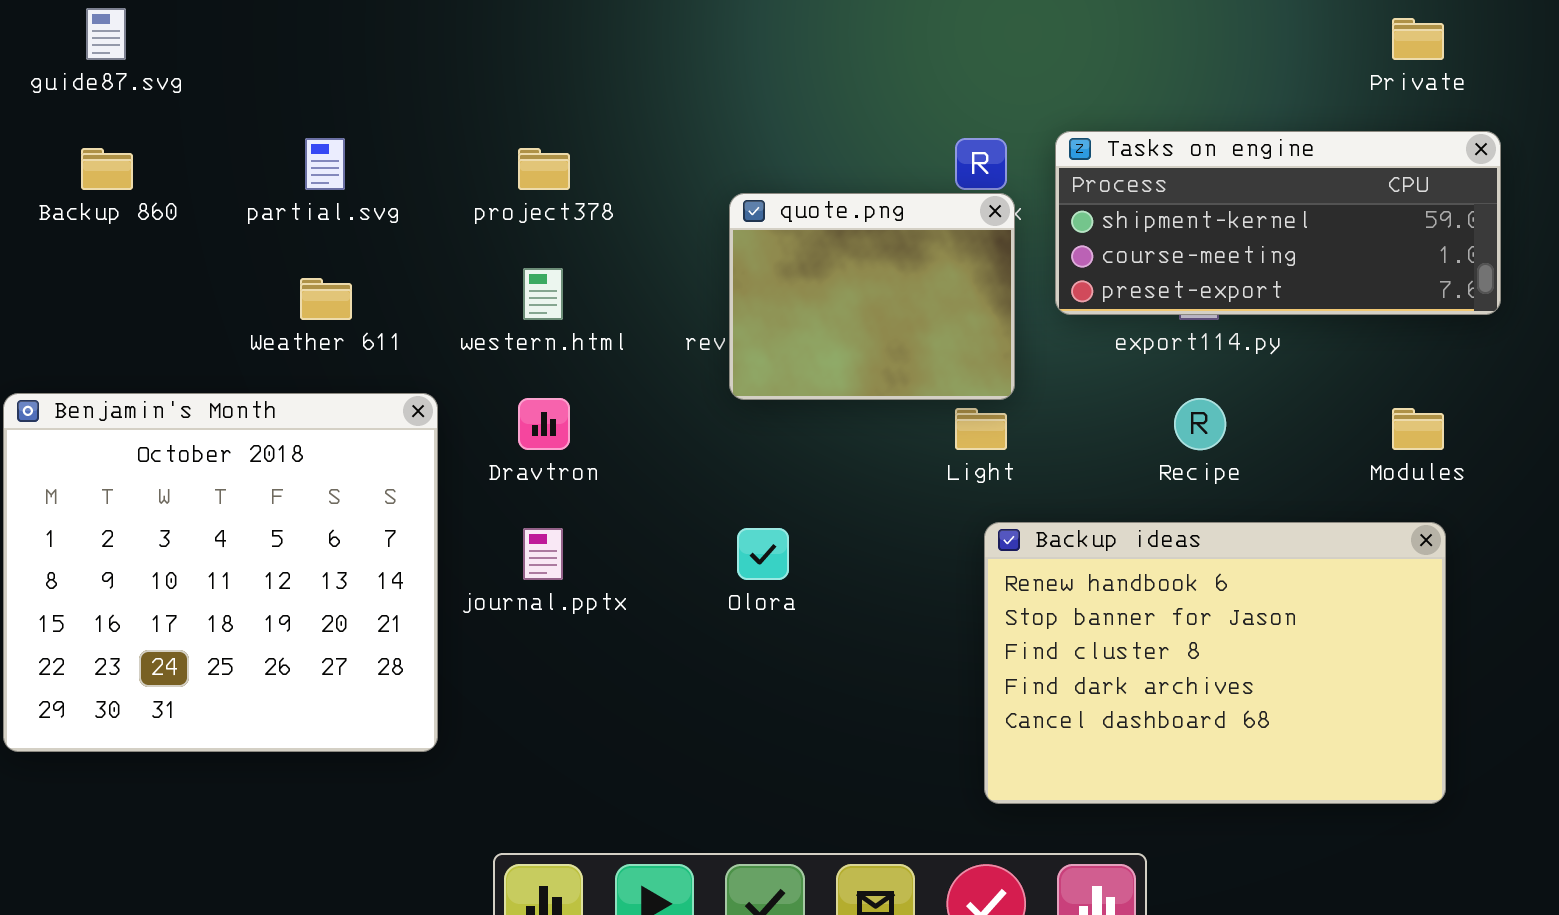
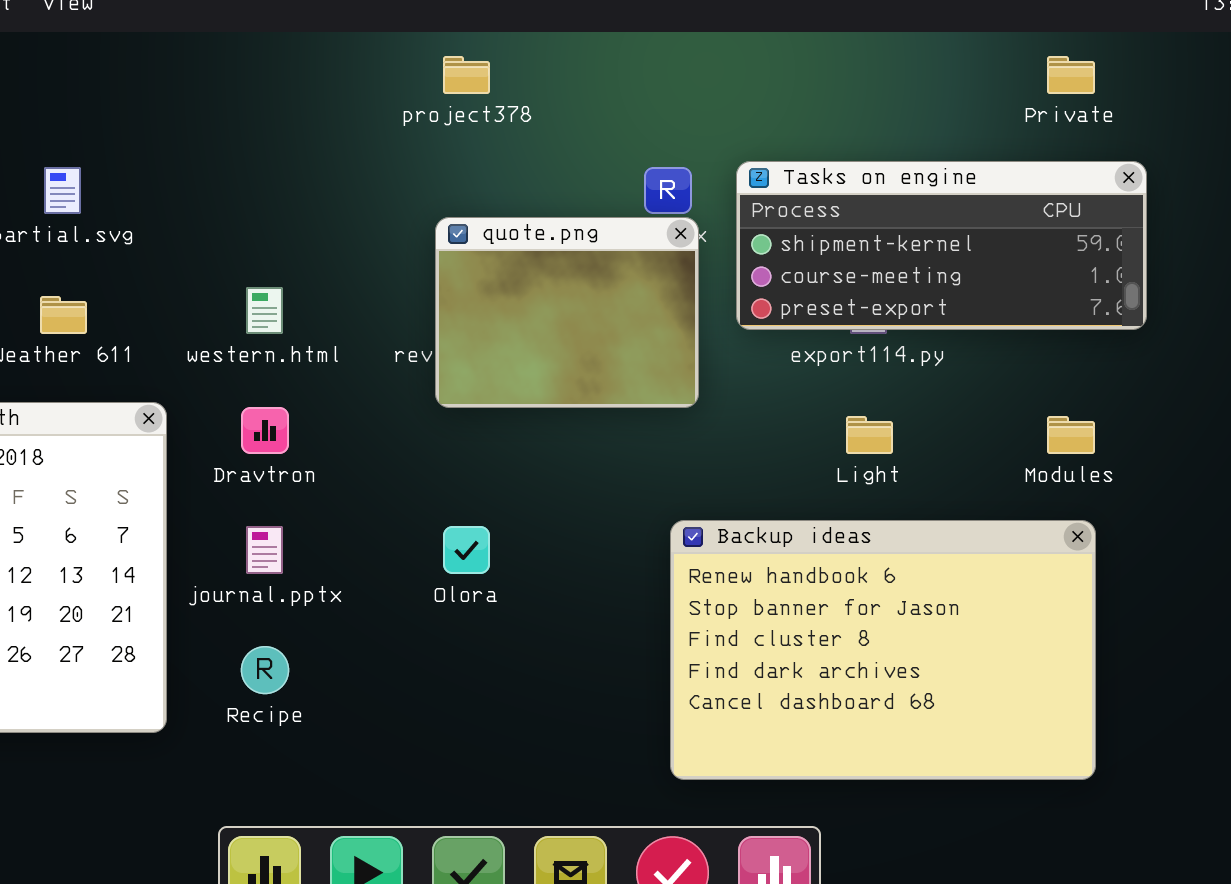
project378: [518,148,570,190] -> [443,56,490,94], moved
Recipe: [1174,398,1226,450] -> [241,646,289,694], moved
Light: [955,408,1007,450] -> [846,416,893,454], moved

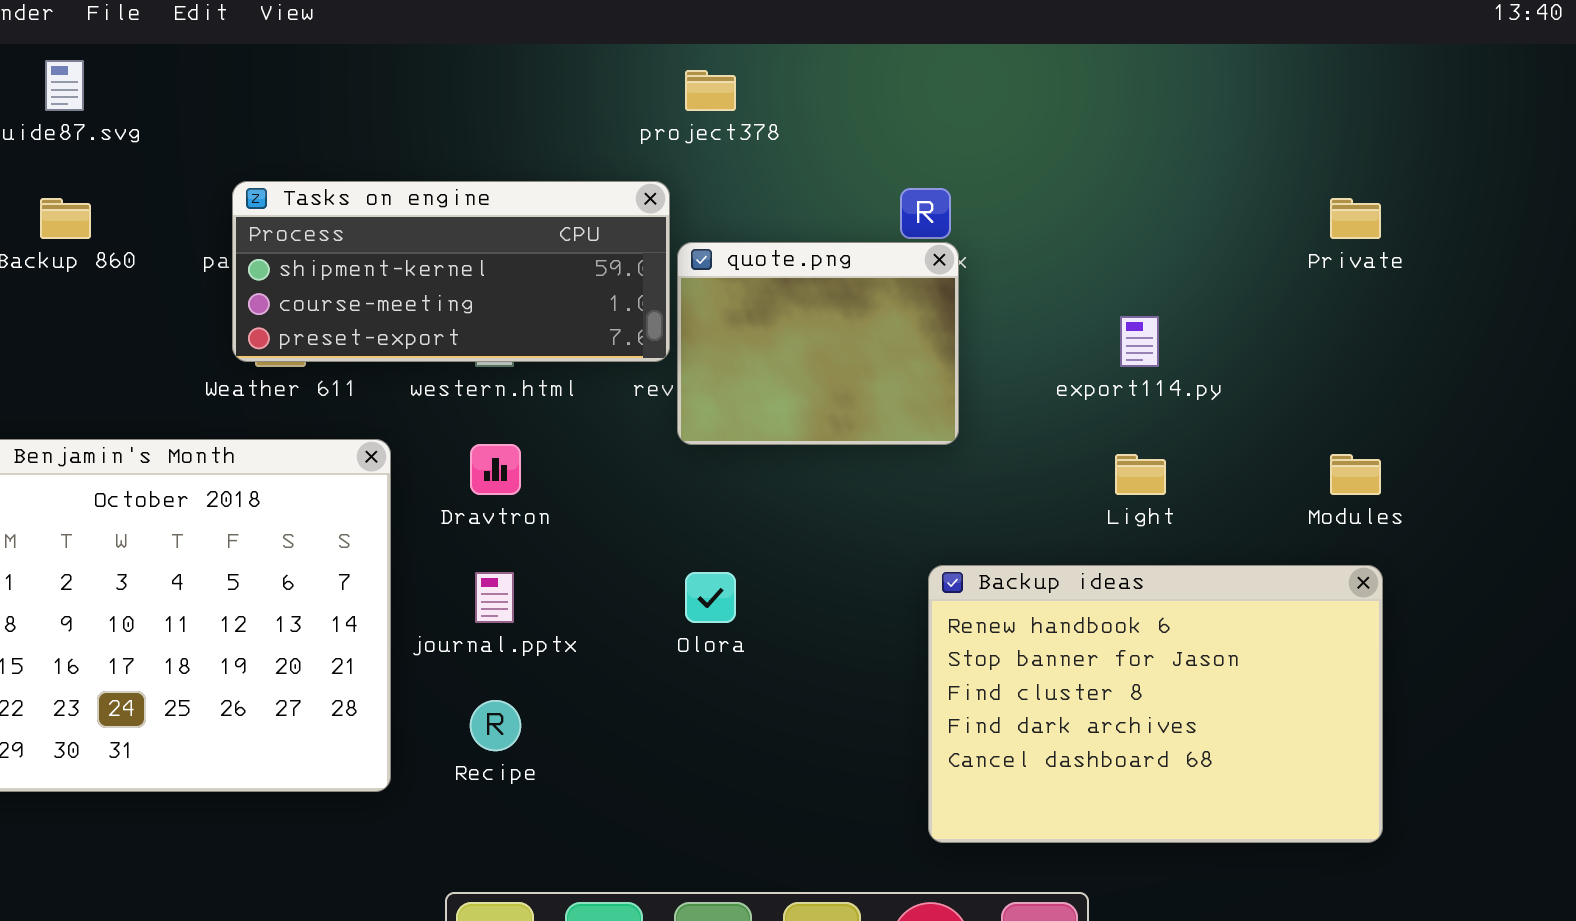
Private: [1047,56,1095,94] -> [1330,198,1381,239], moved
Tasks on engine: [736,161,1147,330] -> [232,181,670,362], moved

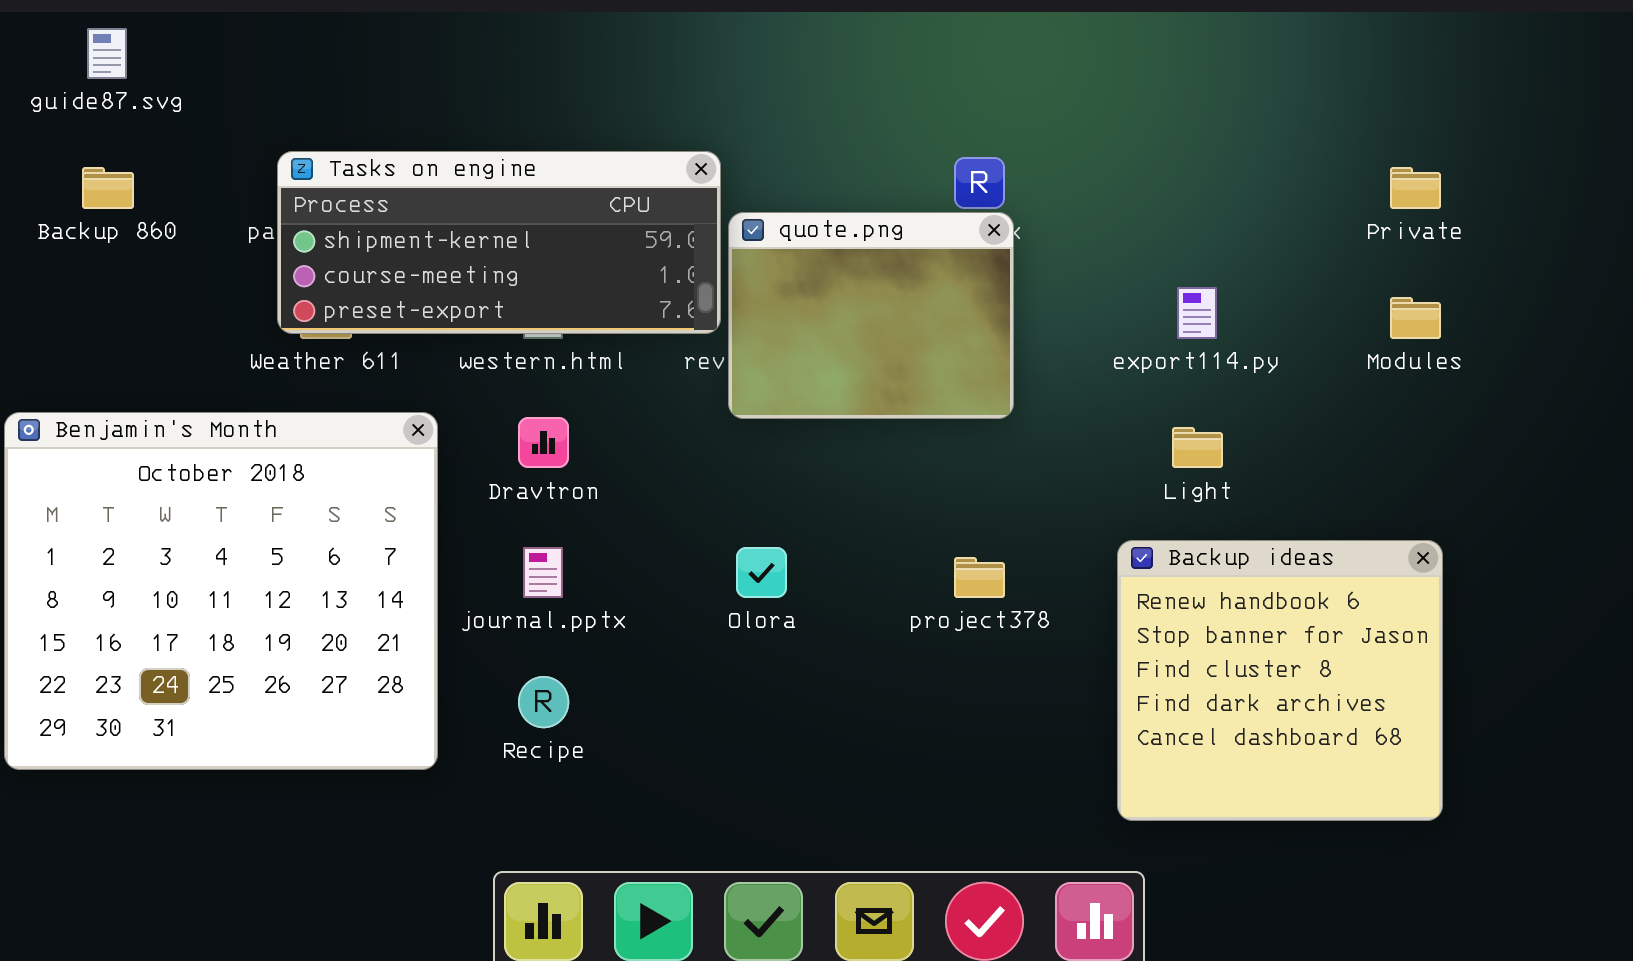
project378: [685,70,736,111] -> [954,557,1005,598], moved
Modules: [1330,454,1381,495] -> [1390,297,1441,339], moved
Backup ideas: [928,565,1383,843] -> [1117,540,1443,821], resized

